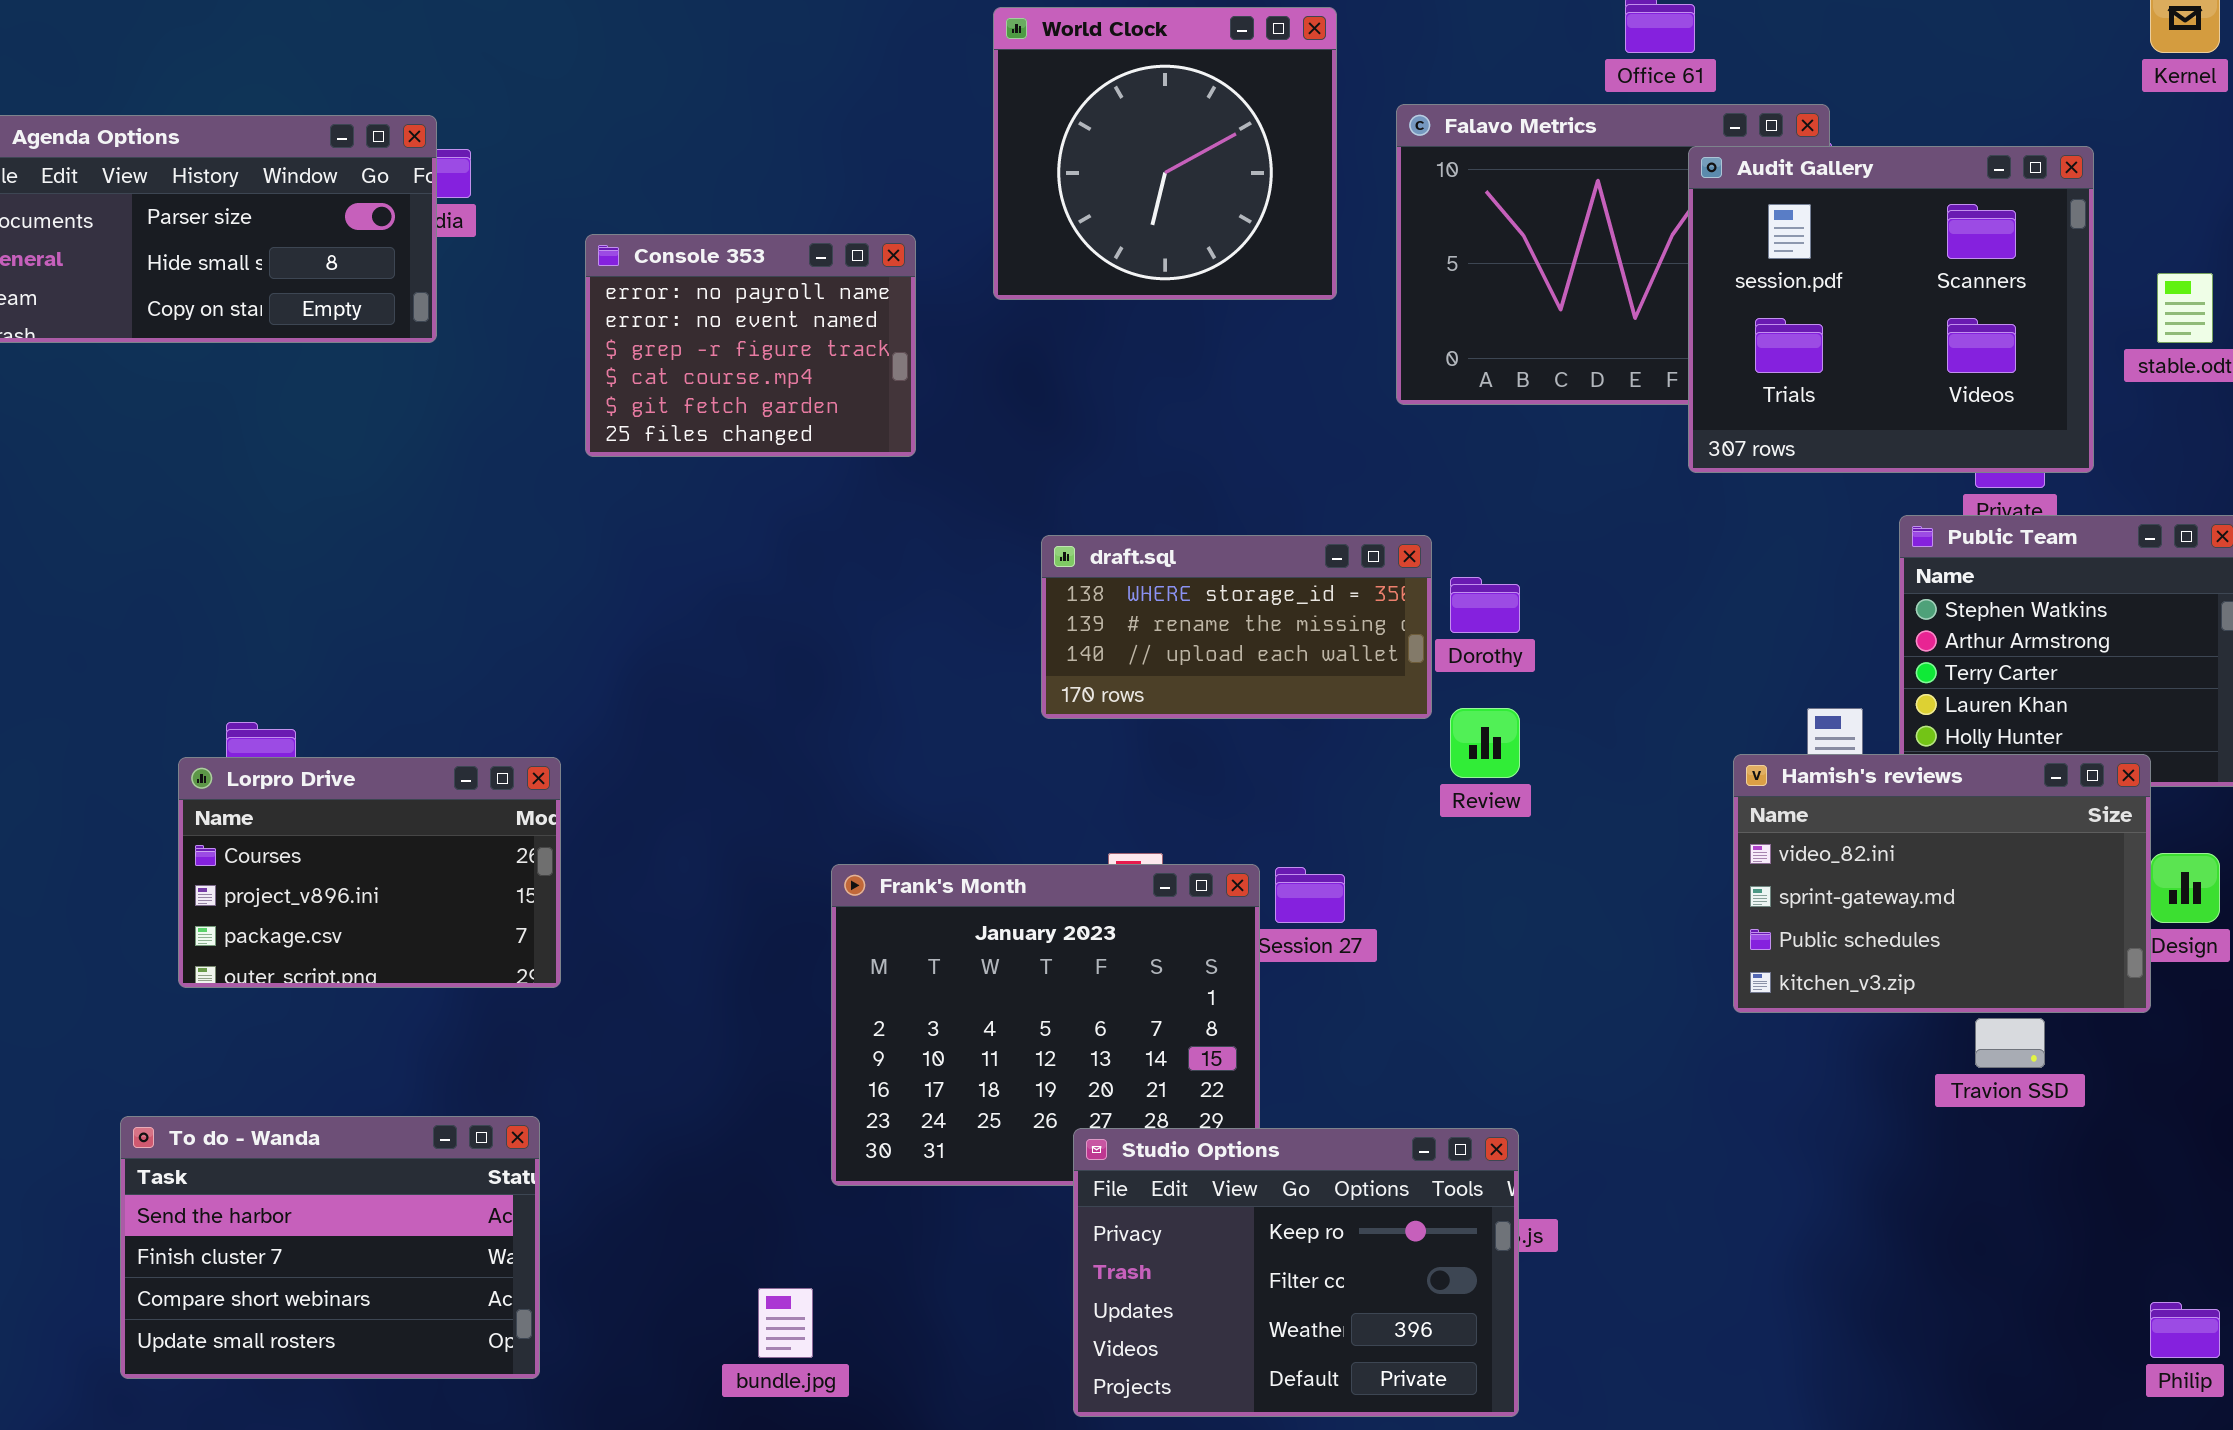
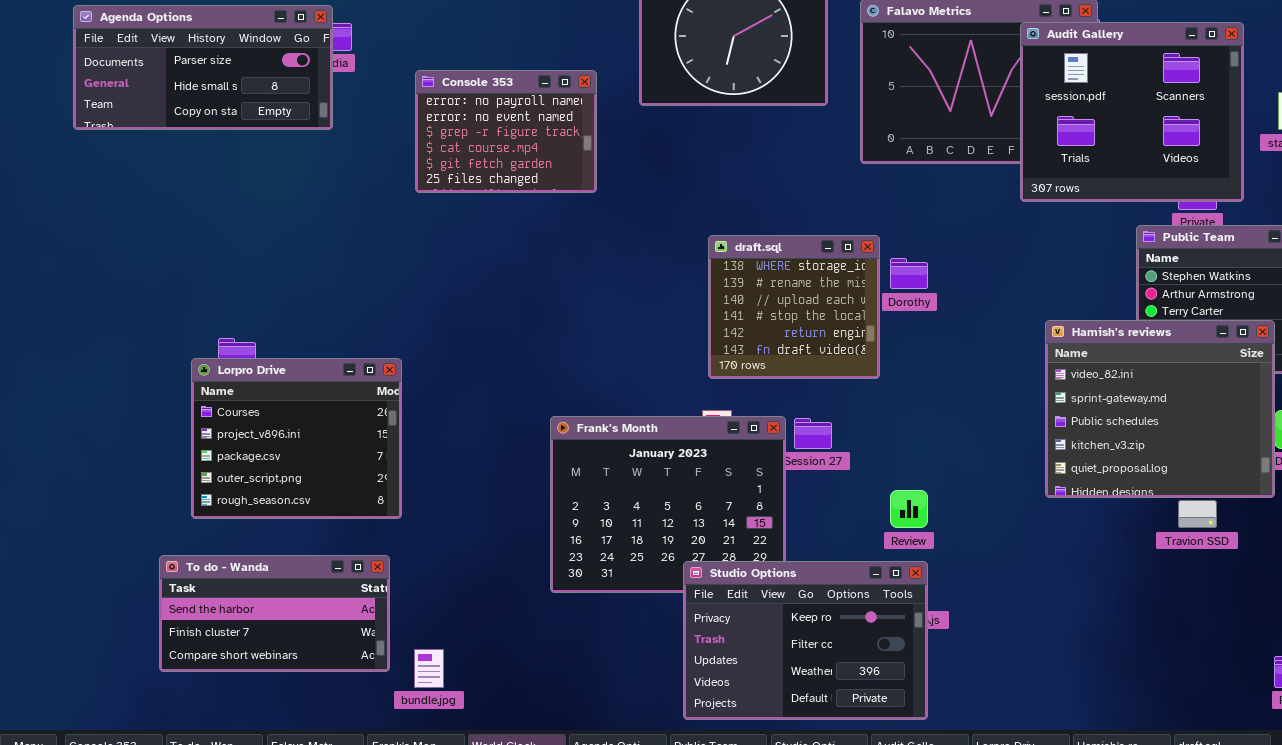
draft.sql: [1041,535,1432,719] -> [708,235,880,379], resized
Review: [1450,708,1520,778] -> [890,490,928,528], moved
Hamish's reviews: [1733,754,2151,1013] -> [1045,320,1275,498], resized
Lorpro Drive: [178,757,561,988] -> [191,358,402,519], resized
To do - Wanda: [120,1116,540,1379] -> [159,555,390,672], resized
bundle.jpg: [758,1288,813,1358] -> [414,649,444,688], moved

